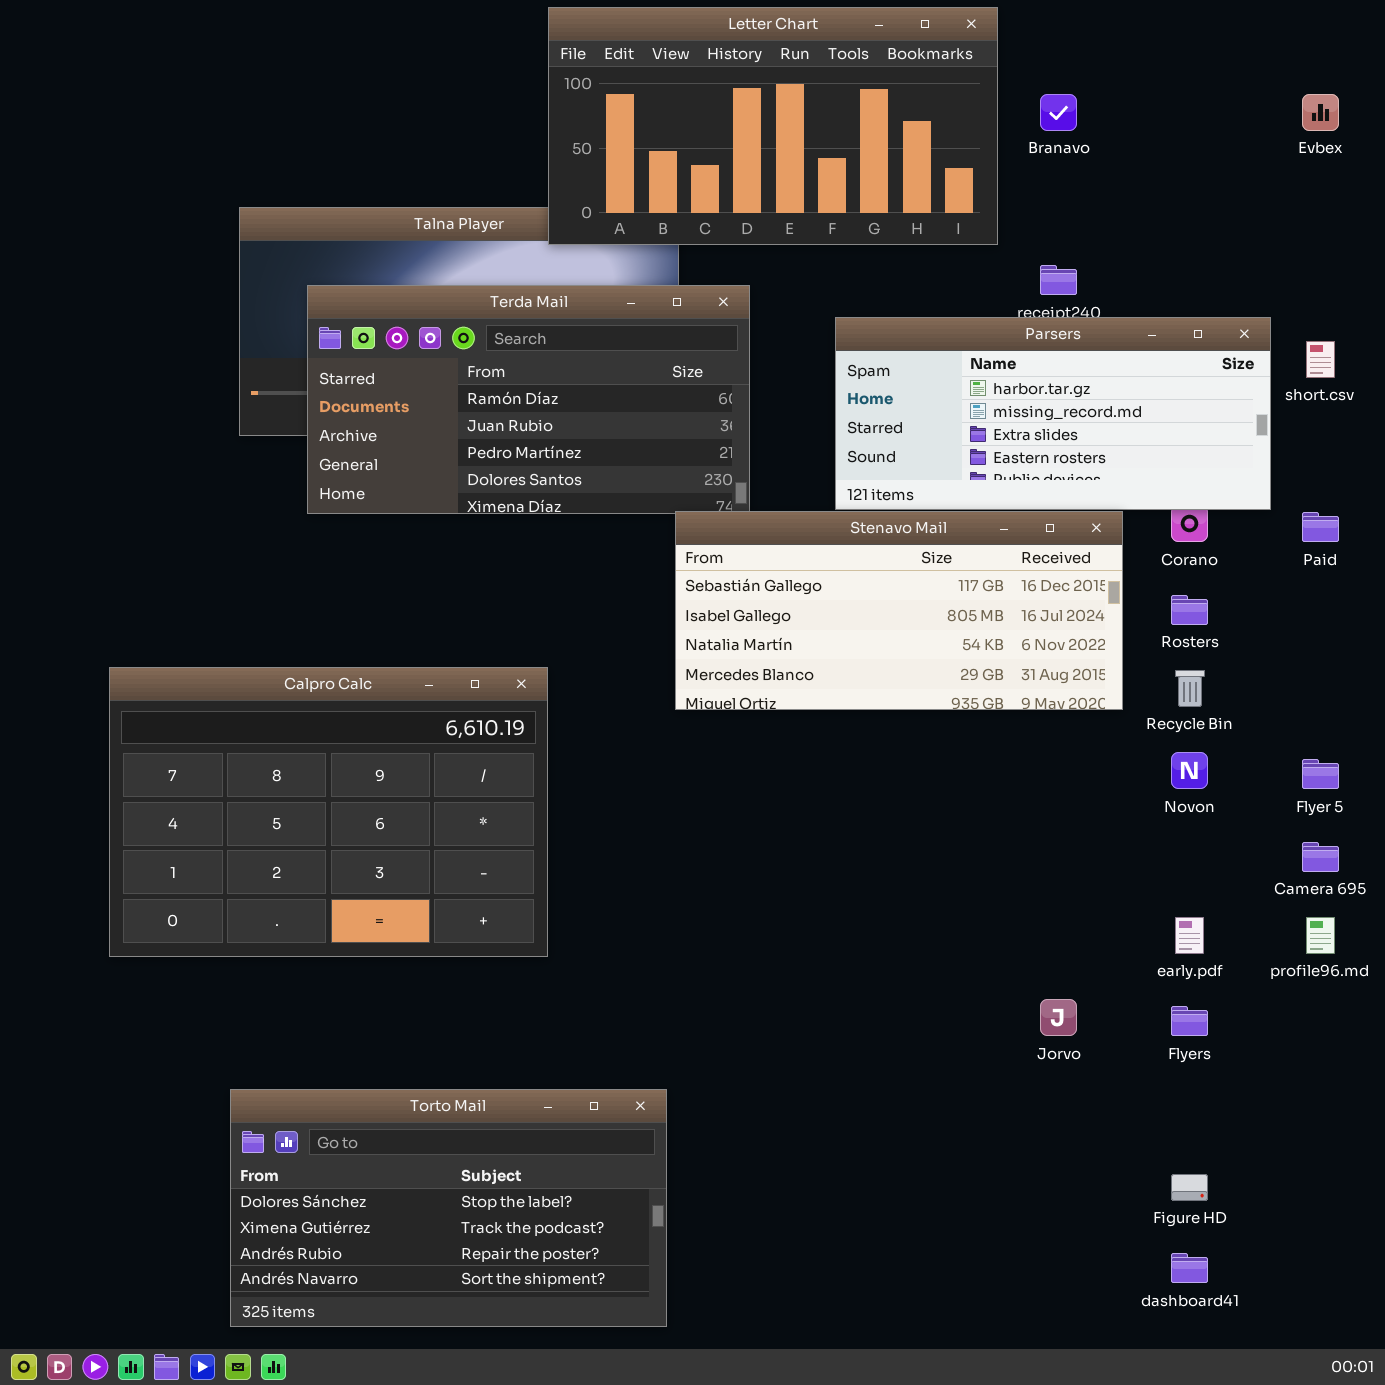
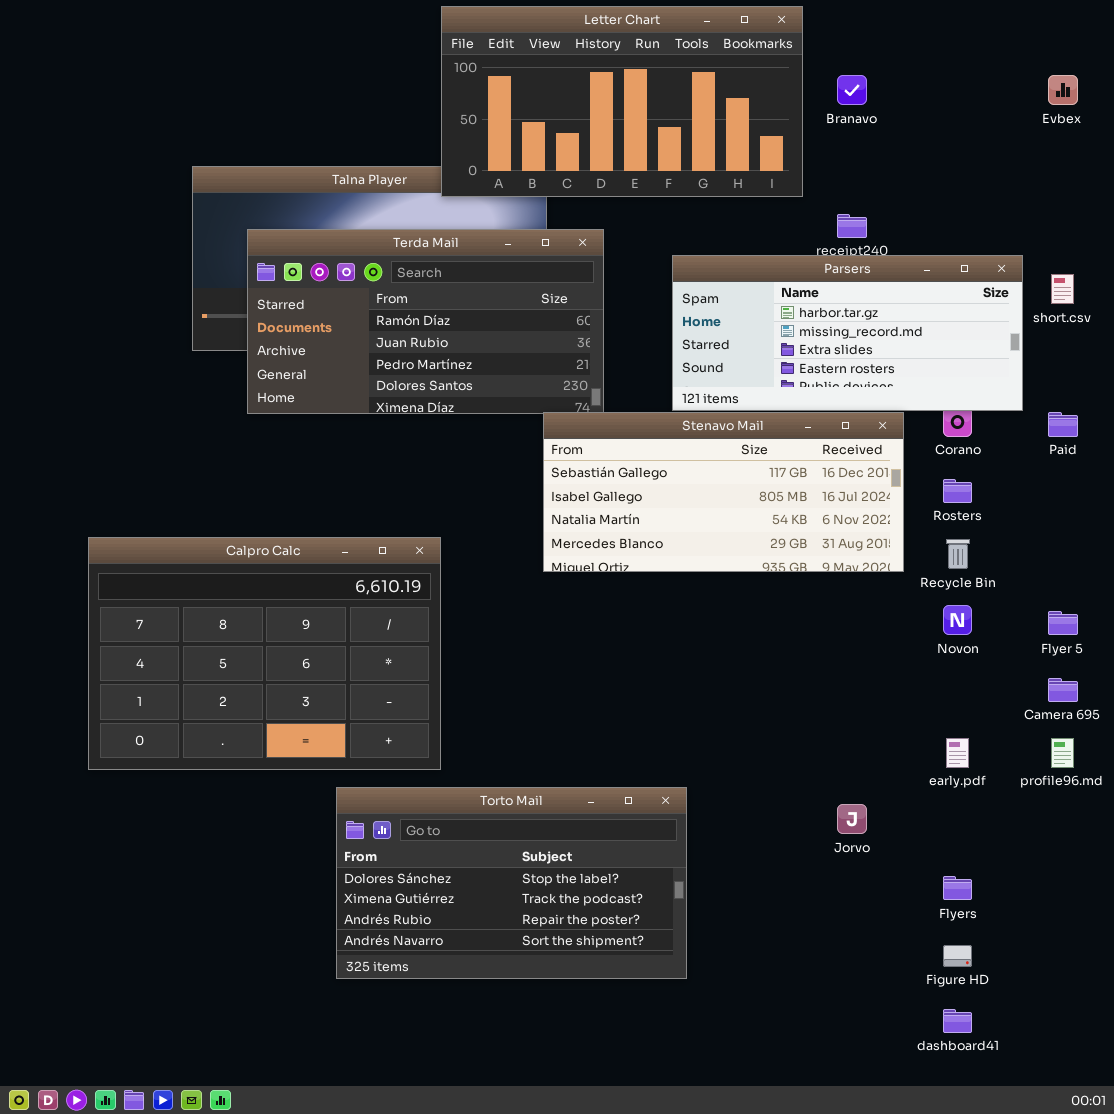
Flyers: [1171,1006,1208,1036] -> [943,876,972,900], moved
Torto Mail: [230,1089,667,1327] -> [336,787,687,979], moved

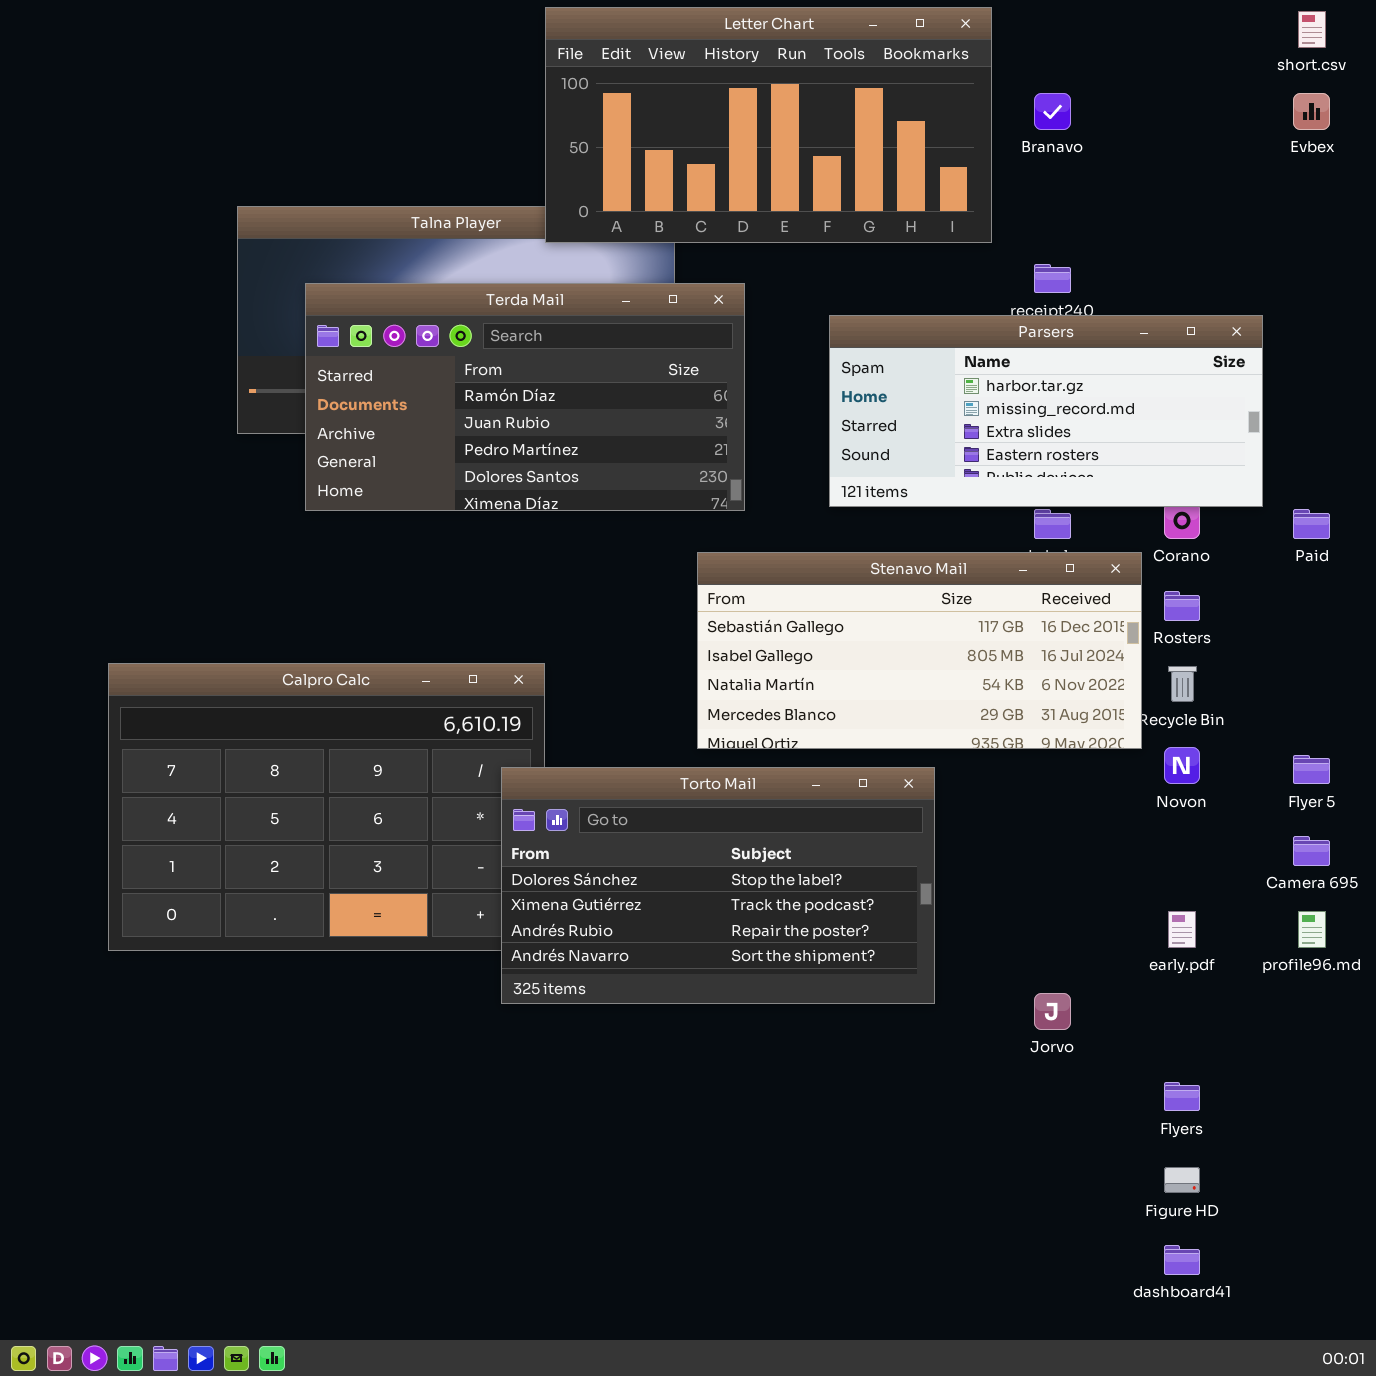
short.csv: [1051,274,1074,304] -> [1298,11,1326,48], moved
Stenavo Mail: [543,412,904,572] -> [697,552,1142,749], moved
Torto Mail: [336,787,687,979] -> [501,767,935,1004], moved

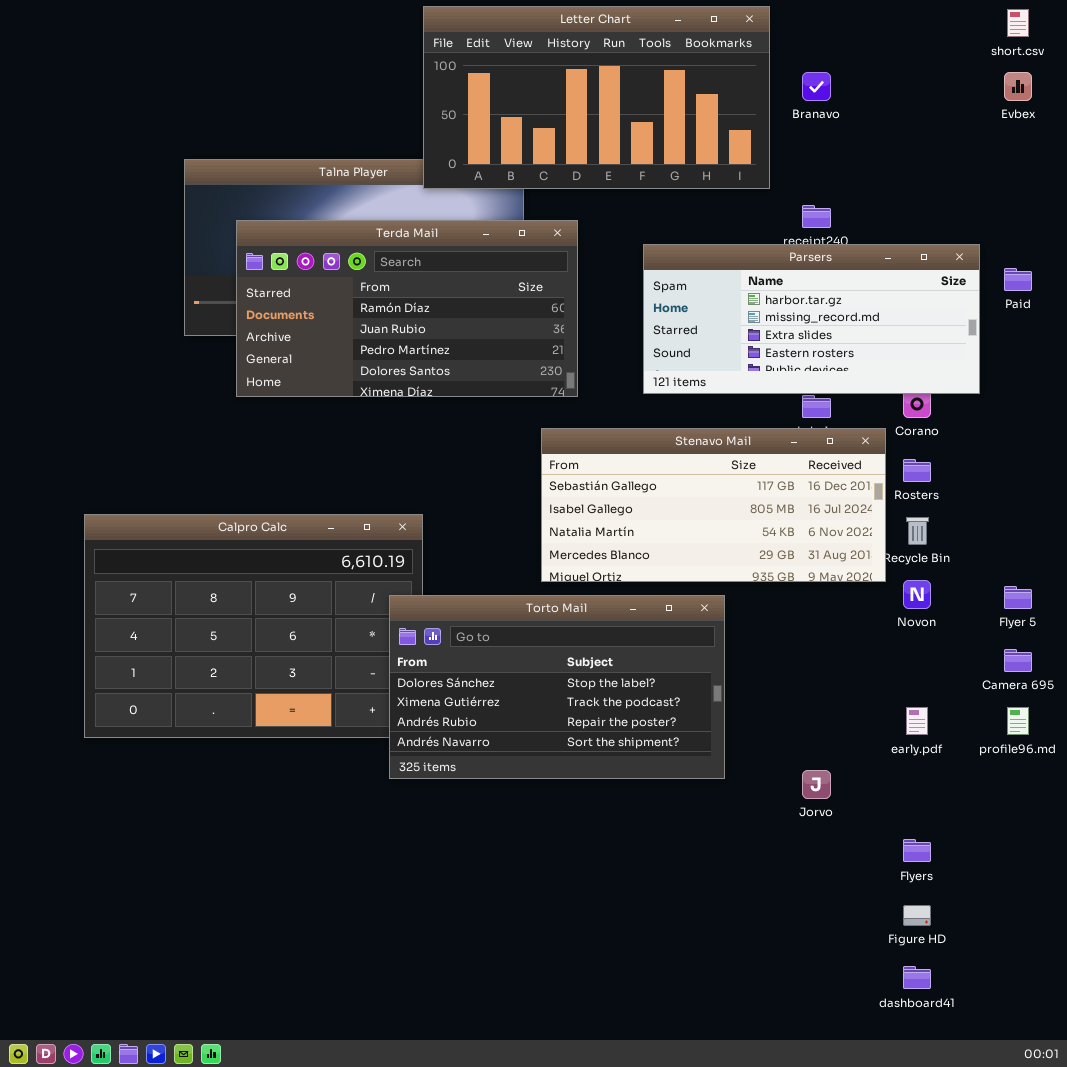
Paid: [1293,509,1330,539] -> [1004,268,1032,291], moved

